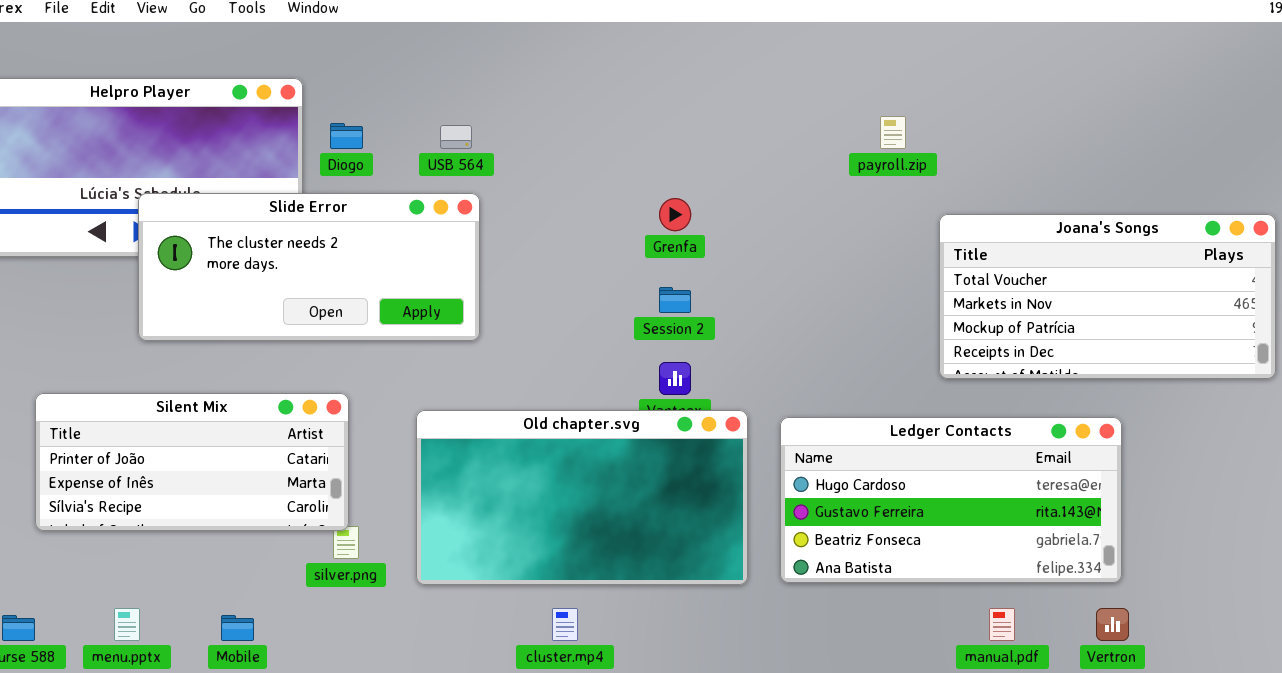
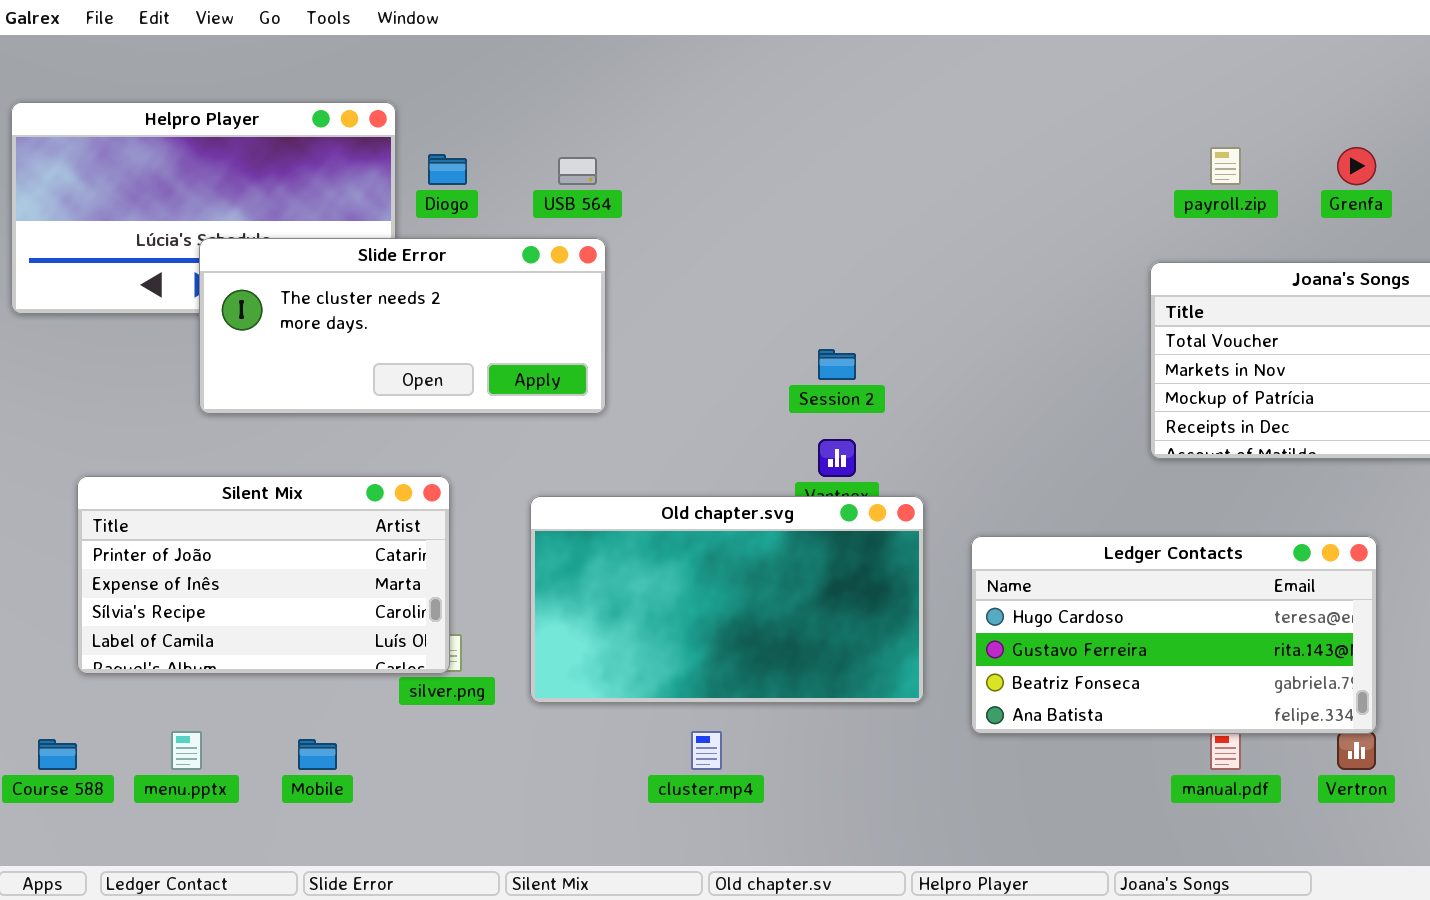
payroll.zip: [880,116,906,149] -> [1210,147,1241,185], moved
Grenfa: [659,198,691,231] -> [1337,147,1376,185], moved
Silent Mix: [35,393,349,531] -> [77,476,450,674], resized
Ledger Contacts: [780,417,1122,583] -> [971,536,1377,734], moved

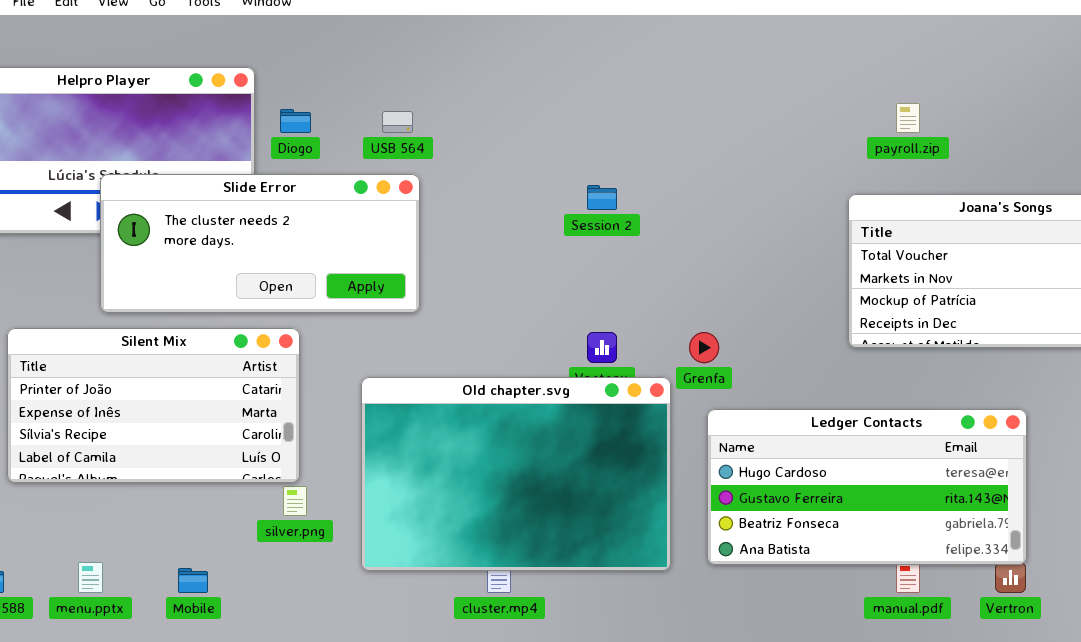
Grenfa: [1337,147,1376,185] -> [689,332,719,363], moved
Session 2: [818,349,856,380] -> [587,185,617,210], moved
Silent Mix: [77,476,450,674] -> [7,328,300,483], moved
Old chapter.svg: [530,496,924,703] -> [361,377,671,571], resized

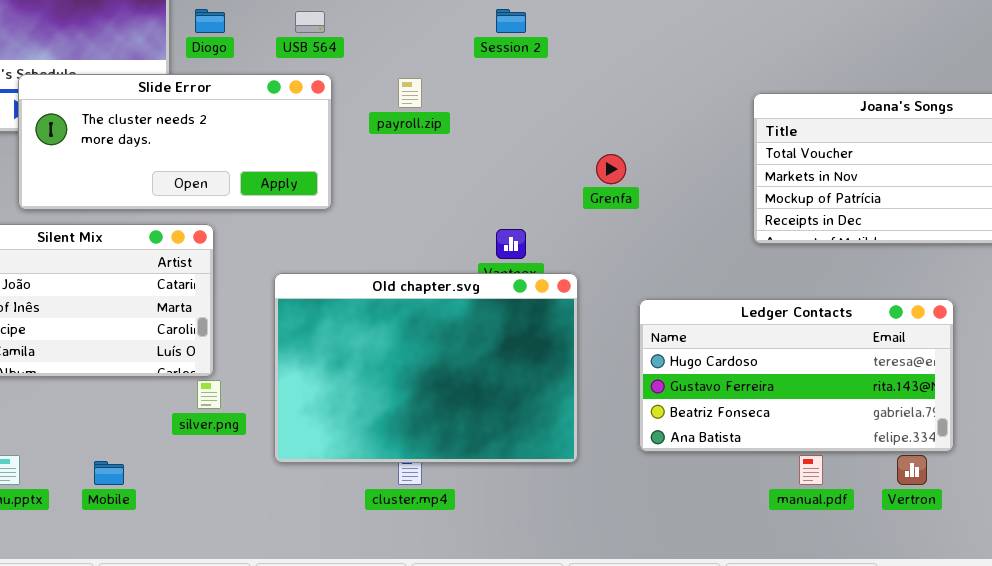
payroll.zip: [896,103,920,133] -> [398,78,422,108], moved
Session 2: [587,185,617,210] -> [496,9,526,33], moved
Grenfa: [689,332,719,363] -> [596,154,626,184], moved
Ledger Contacts: [707,409,1027,565] -> [639,299,954,452], moved

